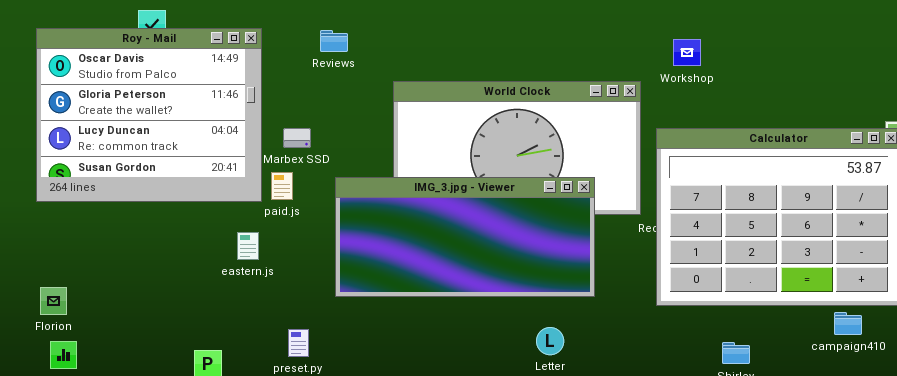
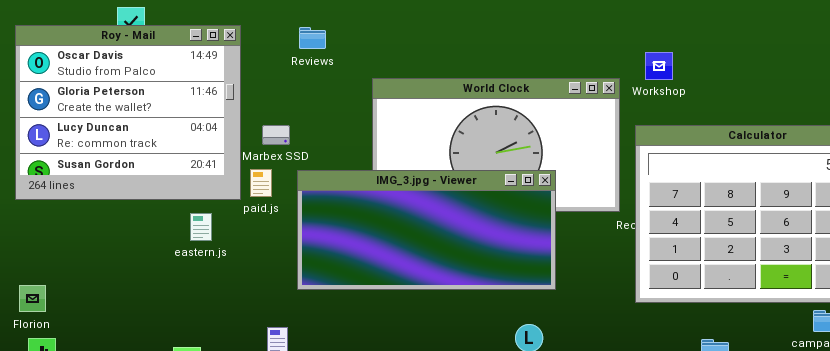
Workshop: [673,39,701,66] -> [645,52,673,80], moved
IMG_3.jpg - Viewer: [335,177,595,297] -> [297,170,556,290], moved
eastern.js: [237,232,259,260] -> [190,213,212,241], moved

